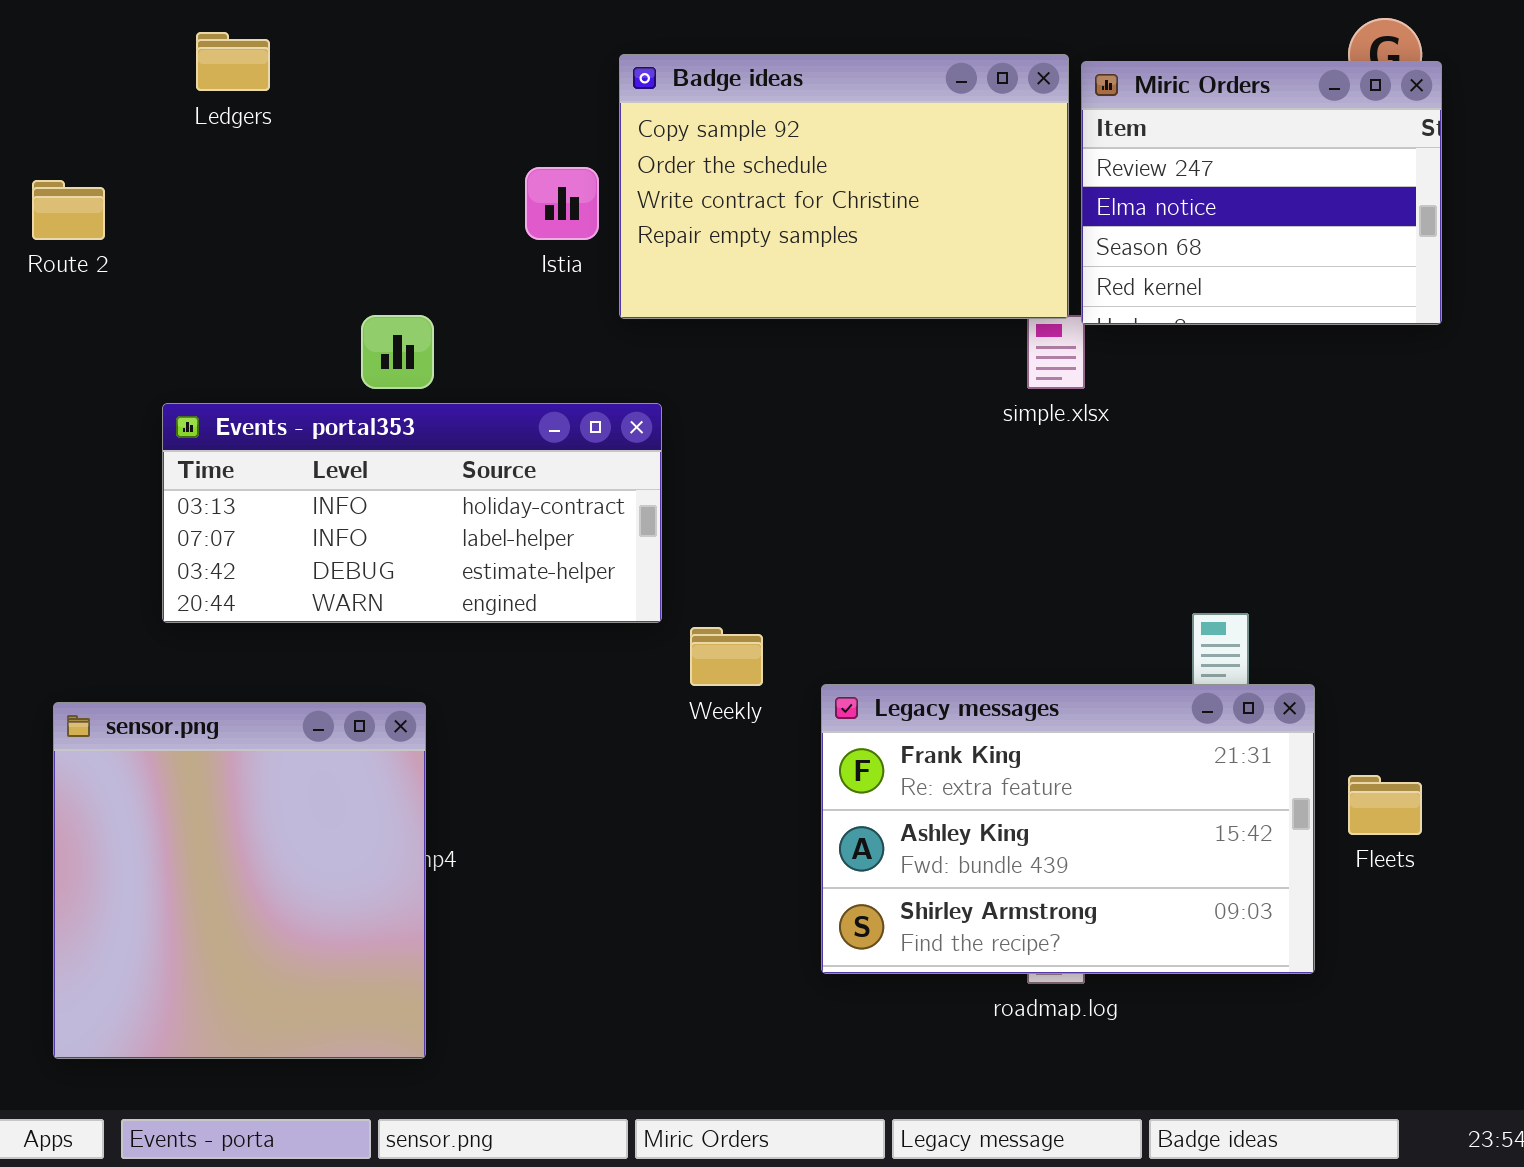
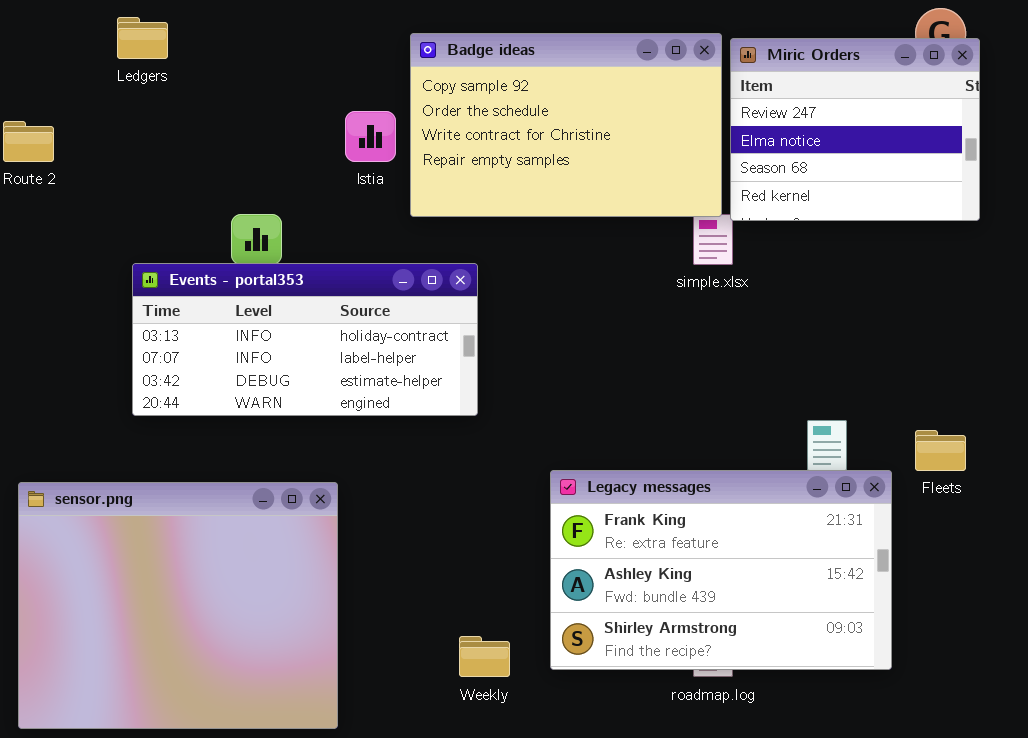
Events - portal353: [162,403,662,623] -> [132,263,478,416], moved
Weekly: [690,627,763,686] -> [459,636,510,677], moved
sensor.png: [53,702,426,1059] -> [18,482,338,729], resized
Fleets: [1348,775,1422,835] -> [915,430,966,471], moved

